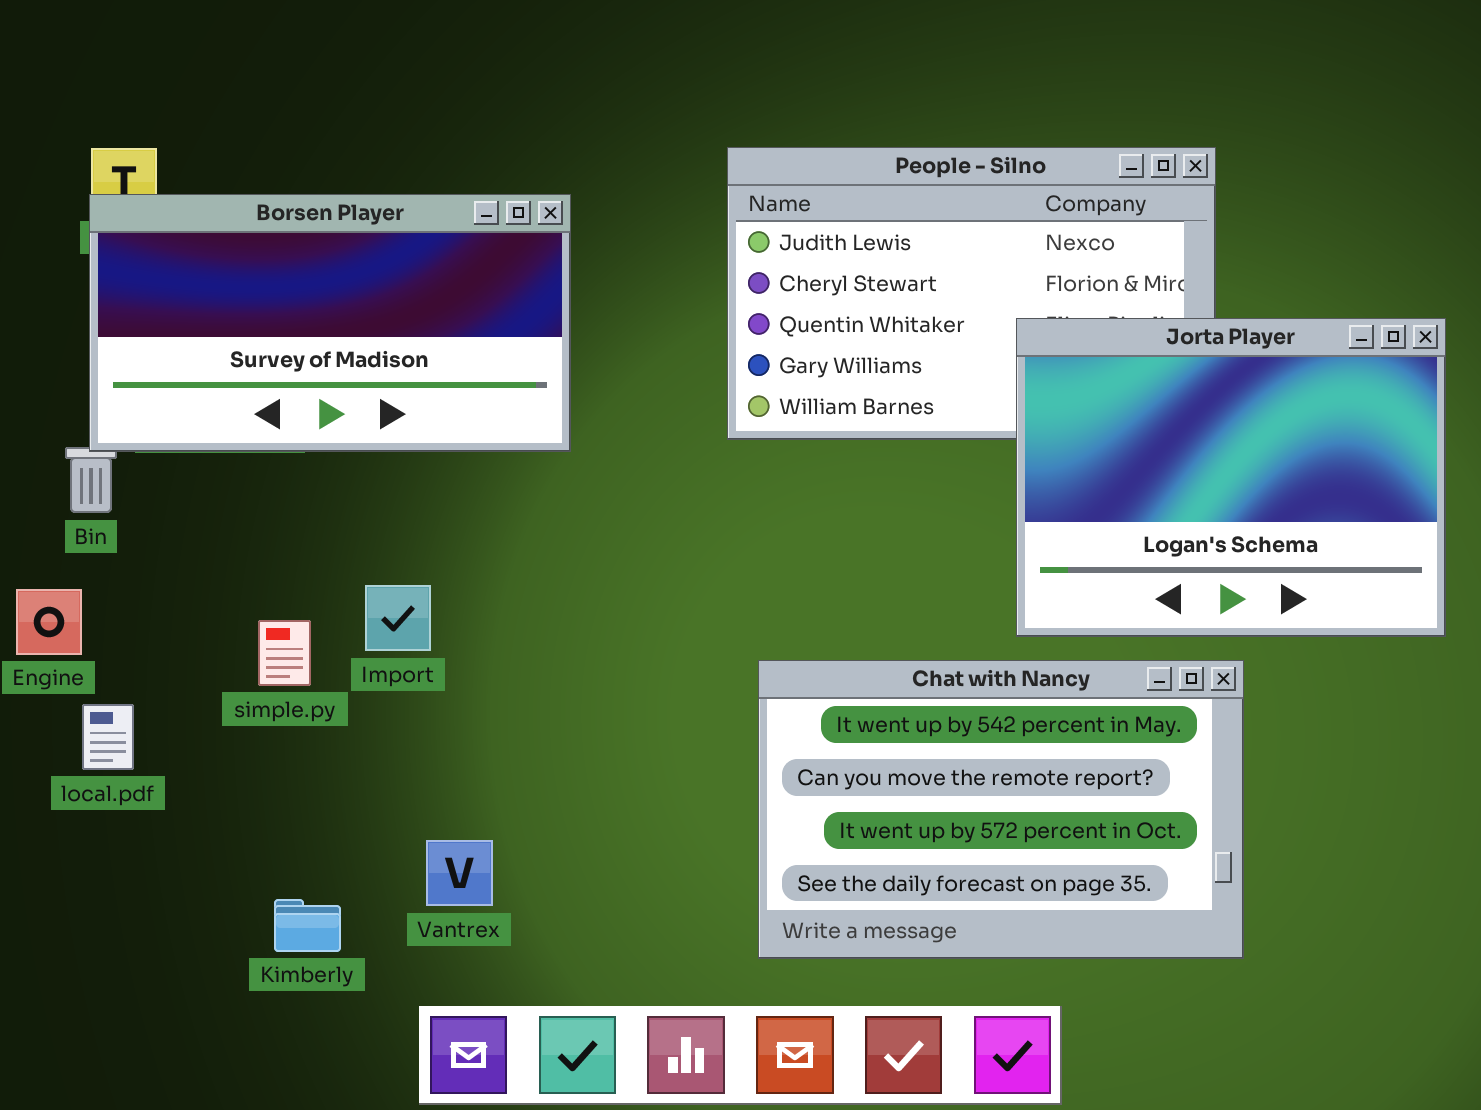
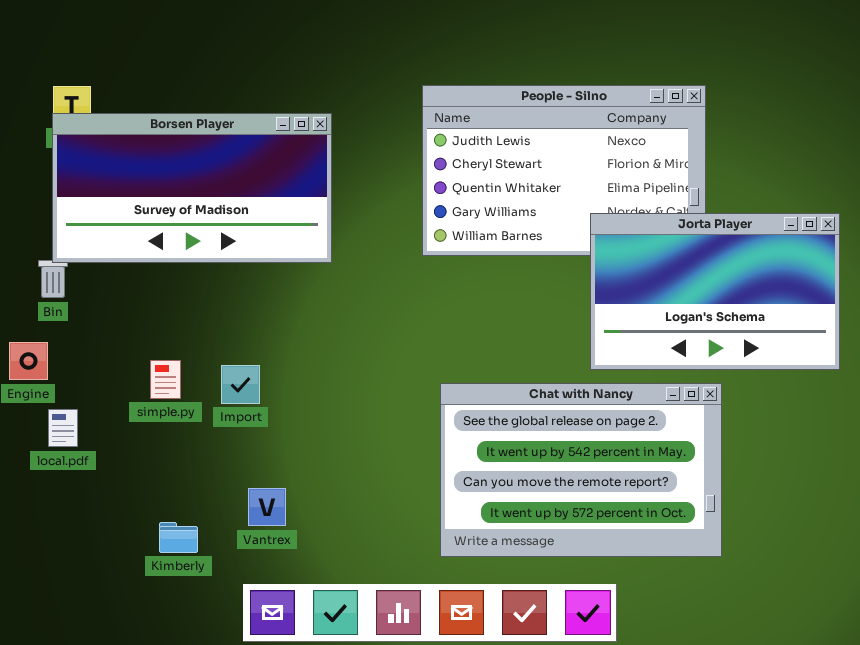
Jorta Player: [1016,318,1446,637] -> [590,213,840,370], resized
Import: [365,585,431,651] -> [221,365,260,404], moved
Chat with Nancy: [758,660,1244,959] -> [440,383,722,557], scrolled up 1 row

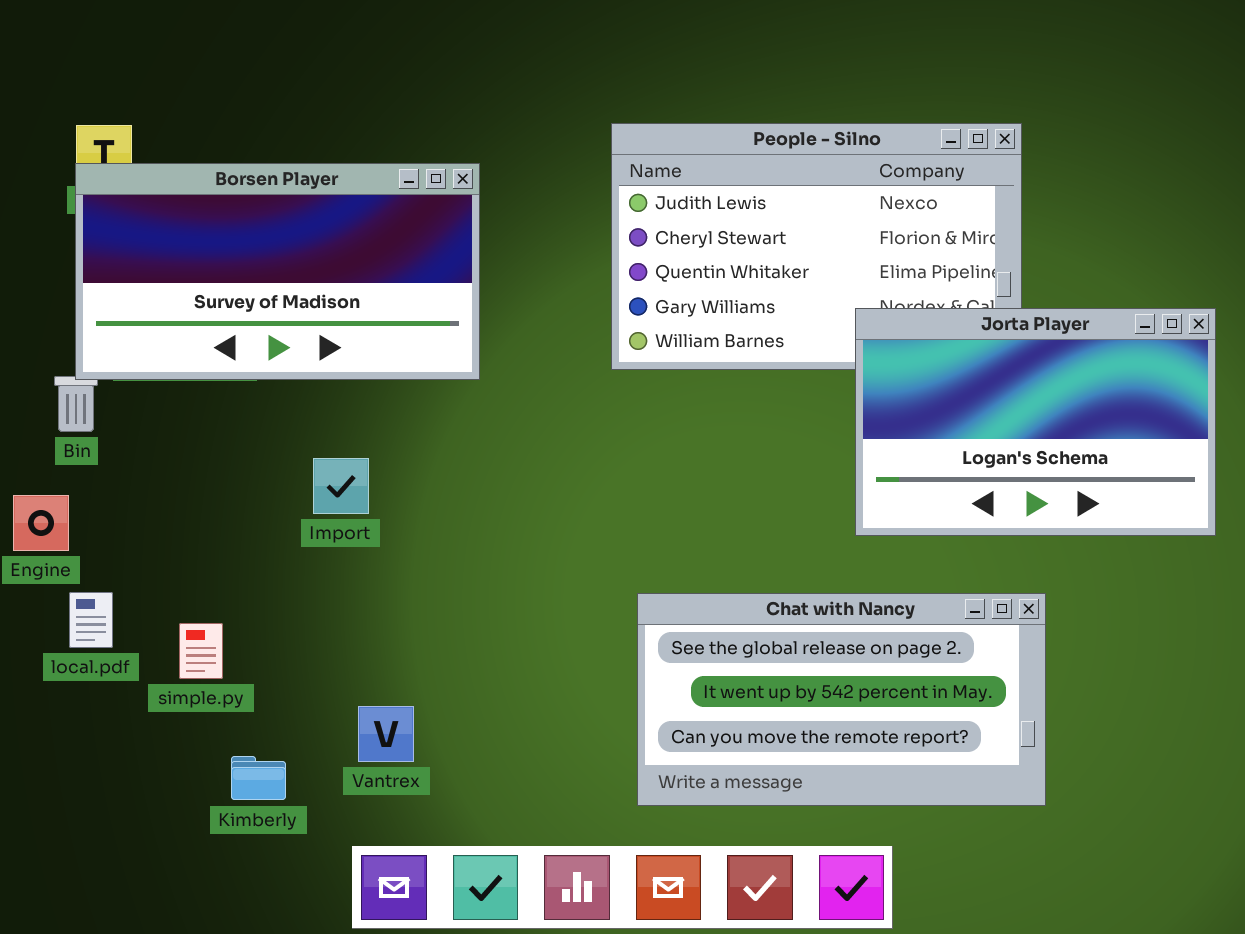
simple.py: [150,360,181,399] -> [179,623,223,679], moved
Import: [221,365,260,404] -> [313,458,369,514], moved
Chat with Nancy: [440,383,722,557] -> [637,593,1046,806], resized

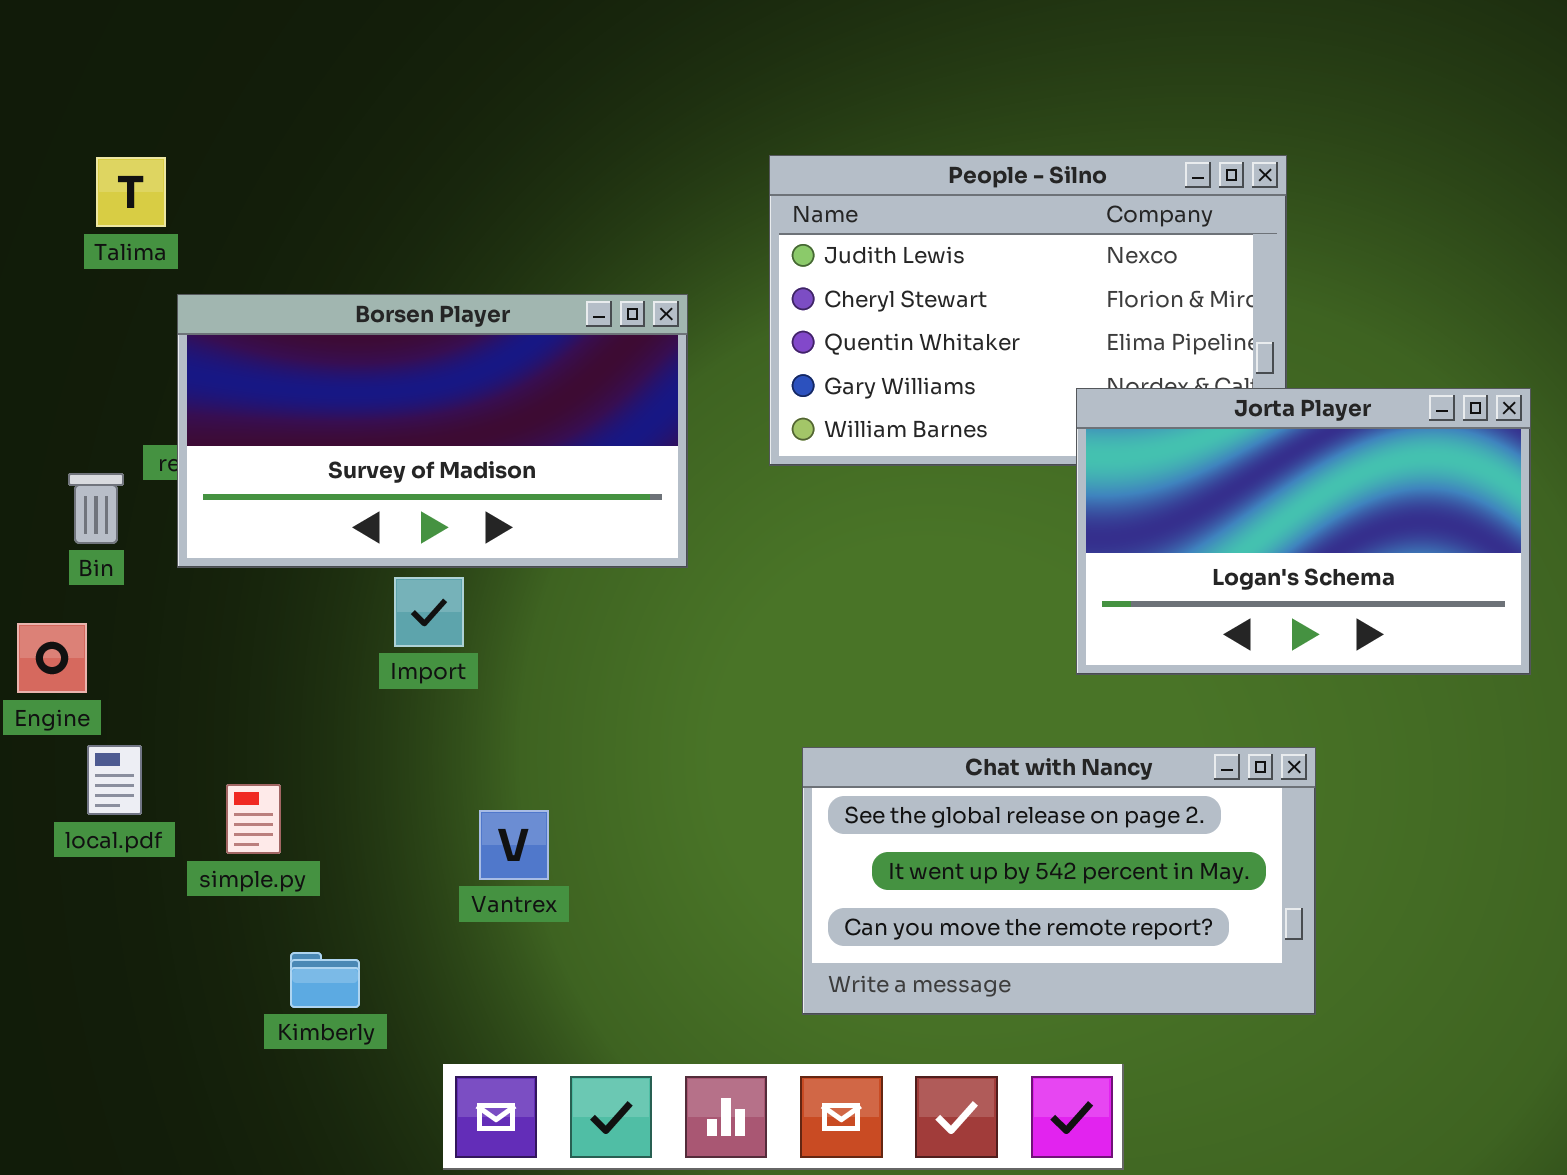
Borsen Player: [75,163,480,380] -> [177,294,688,568], moved
Vantrex: [358,706,414,762] -> [479,810,549,880], moved

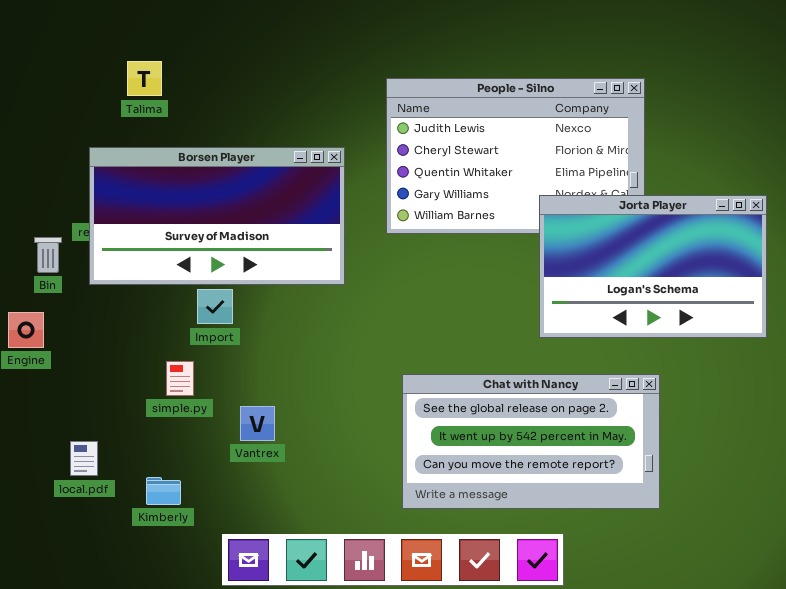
Talima: [96,157,166,227] -> [127,61,162,96], moved
local.pdf: [87,745,142,815] -> [70,441,98,476], moved
simple.py: [226,784,281,854] -> [166,361,194,396], moved

